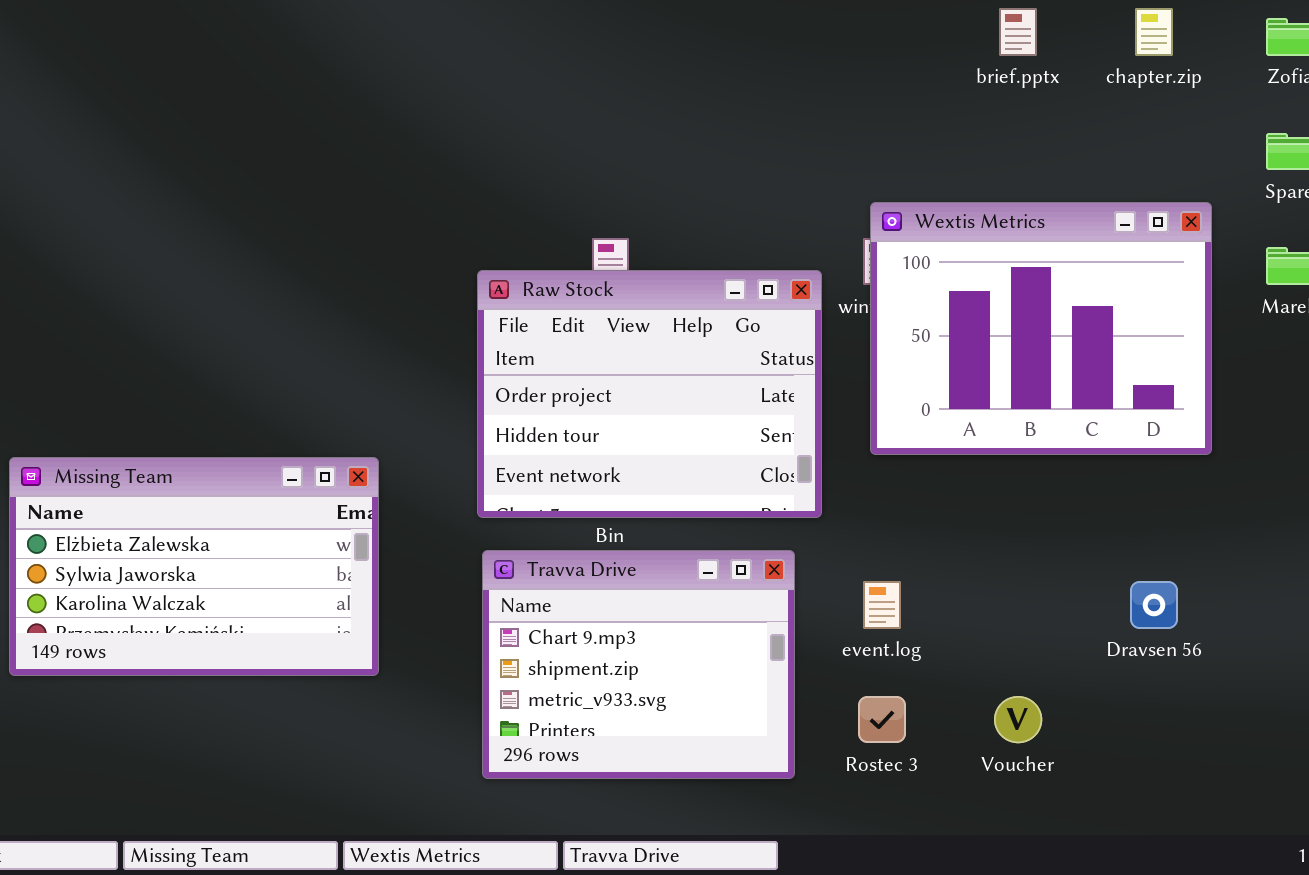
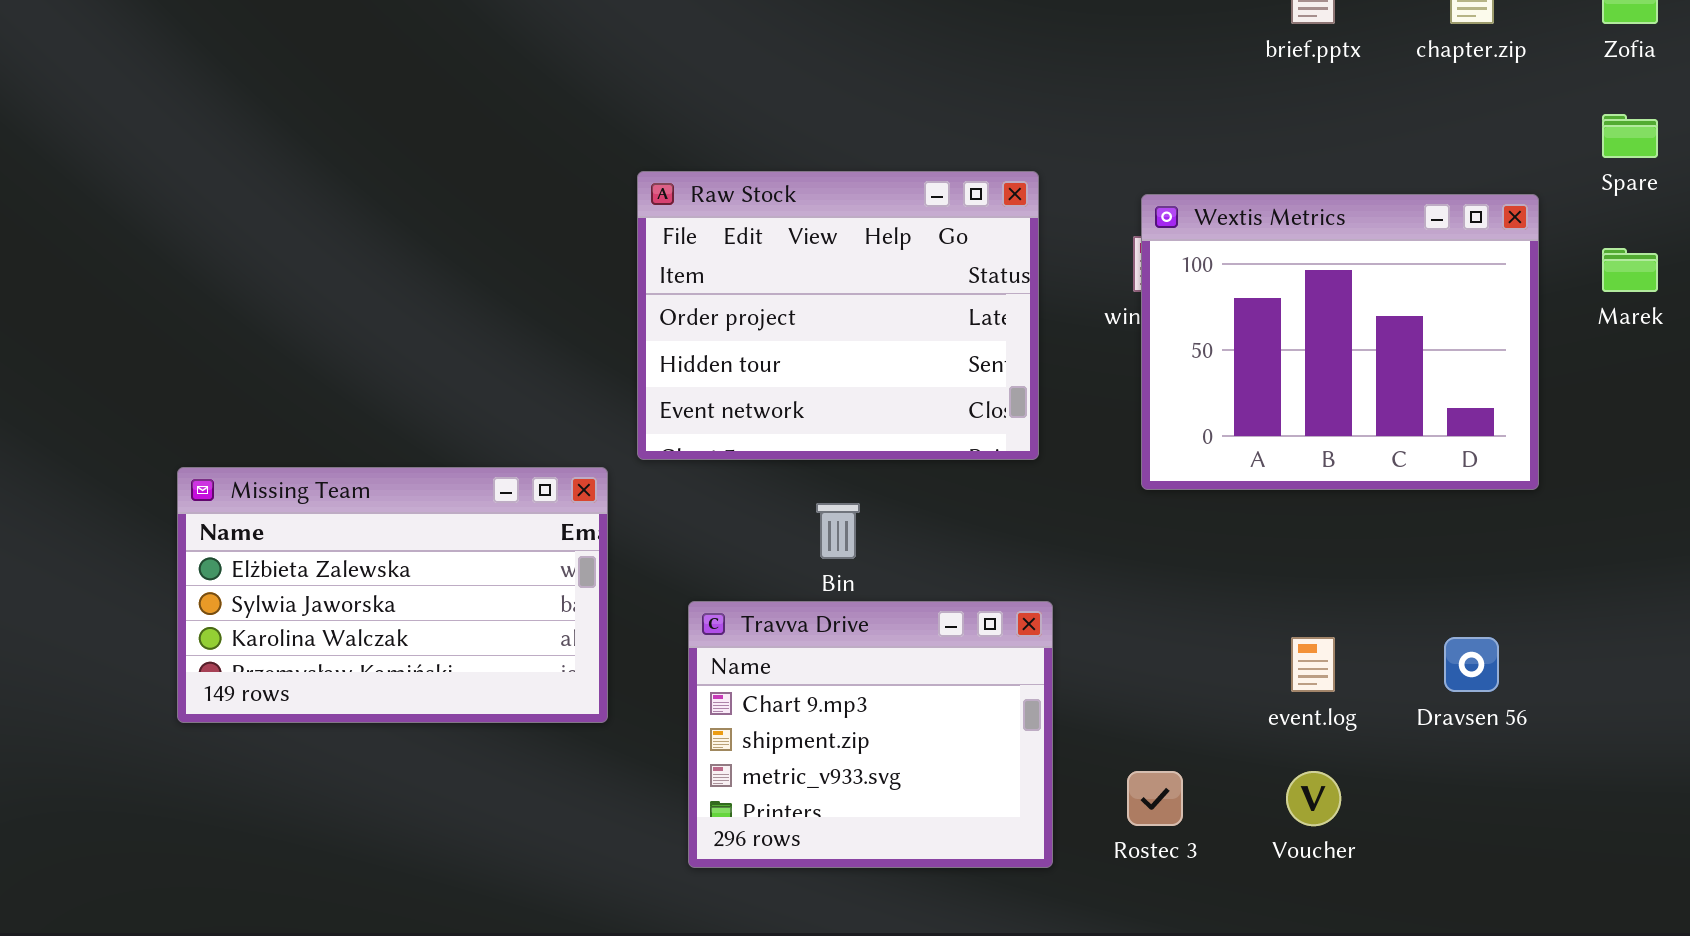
Raw Stock: [477,270,822,518] -> [637,171,1039,460], moved
Missing Team: [9,457,379,676] -> [177,467,608,723], moved
event.log: [863,581,901,629] -> [1291,637,1335,692], moved

